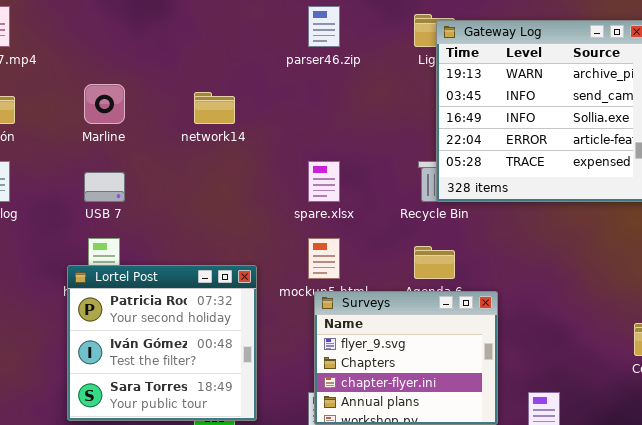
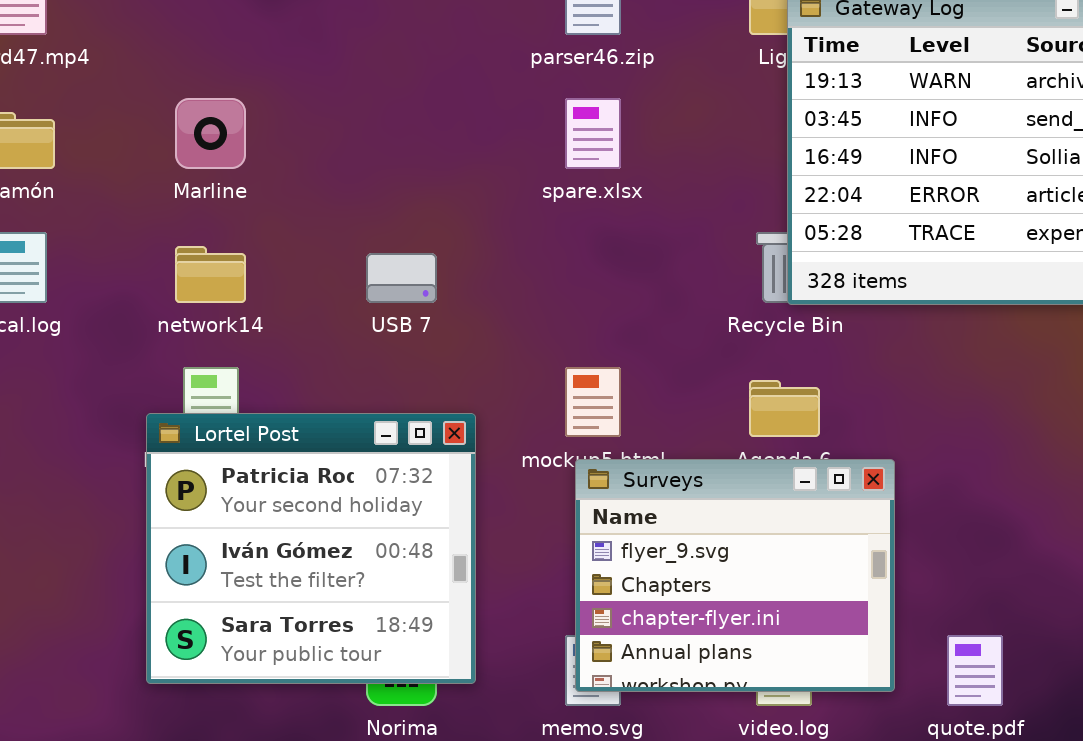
network14: [194,92,235,124] -> [175,246,246,303], moved
spare.xlsx: [308,161,340,202] -> [565,98,621,169], moved
USB 7: [84,172,125,202] -> [366,253,437,303], moved

